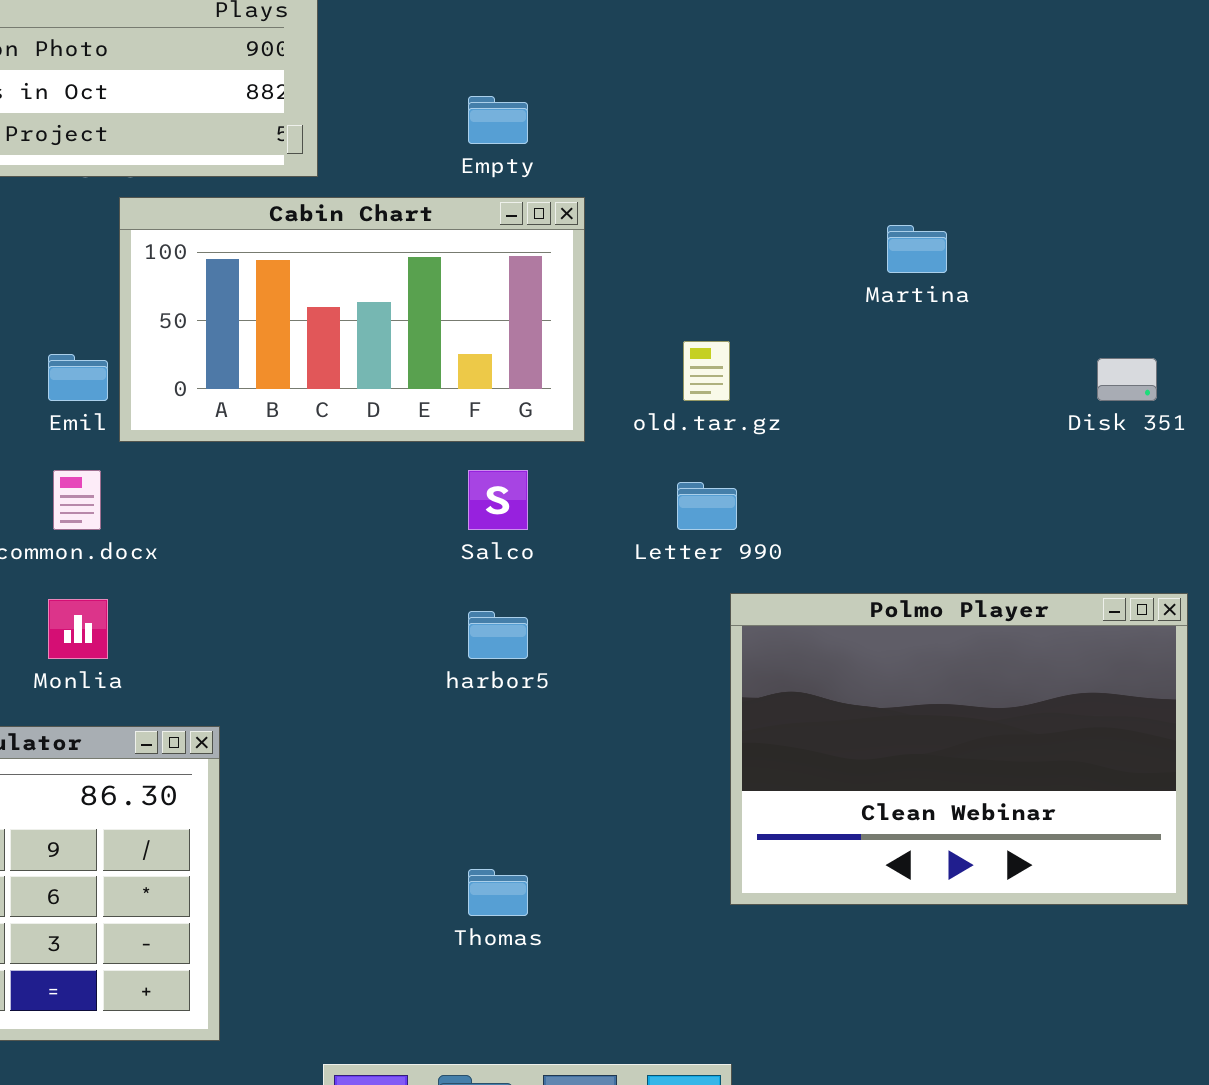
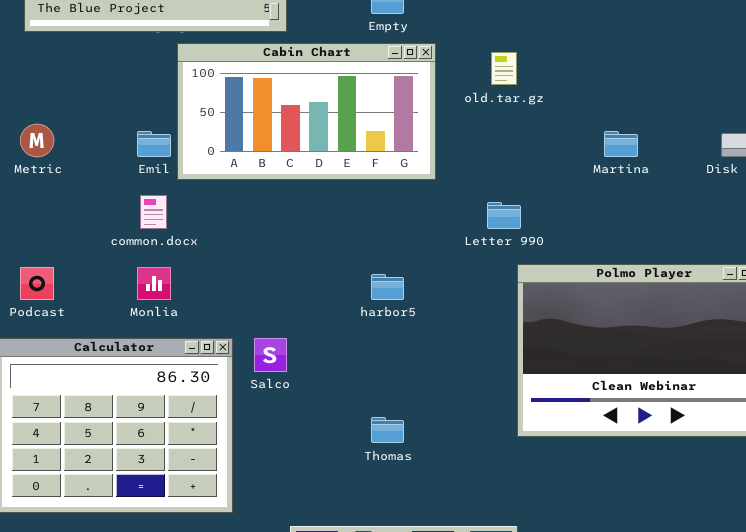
Martina: [887,225,947,273] -> [604,131,638,157], moved
old.tar.gz: [683,341,730,401] -> [491,52,517,85], moved
Salco: [468,470,528,530] -> [254,338,287,372], moved

